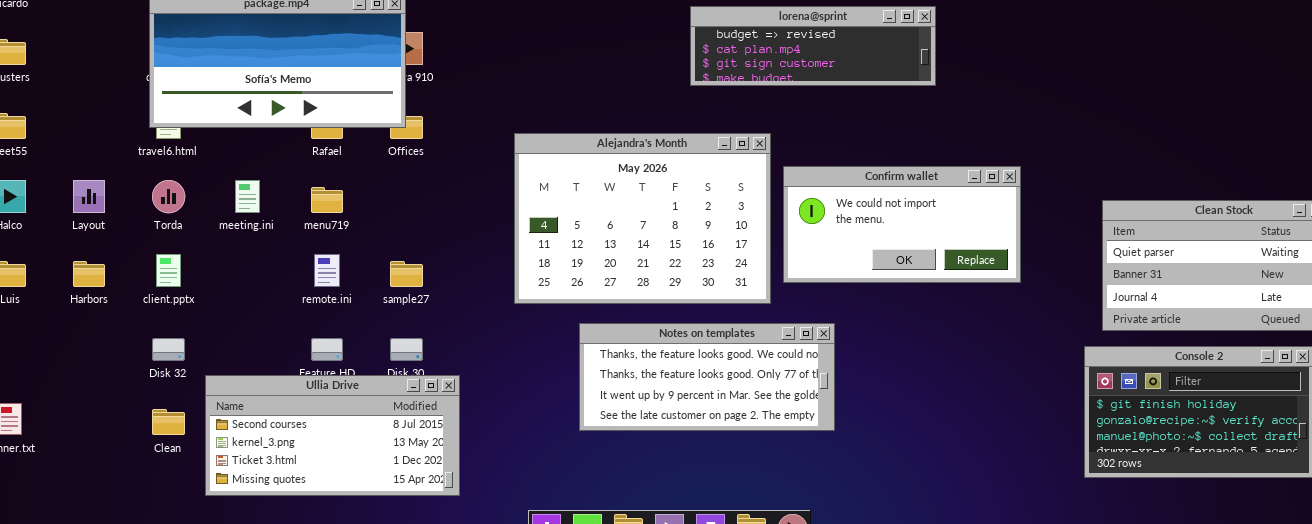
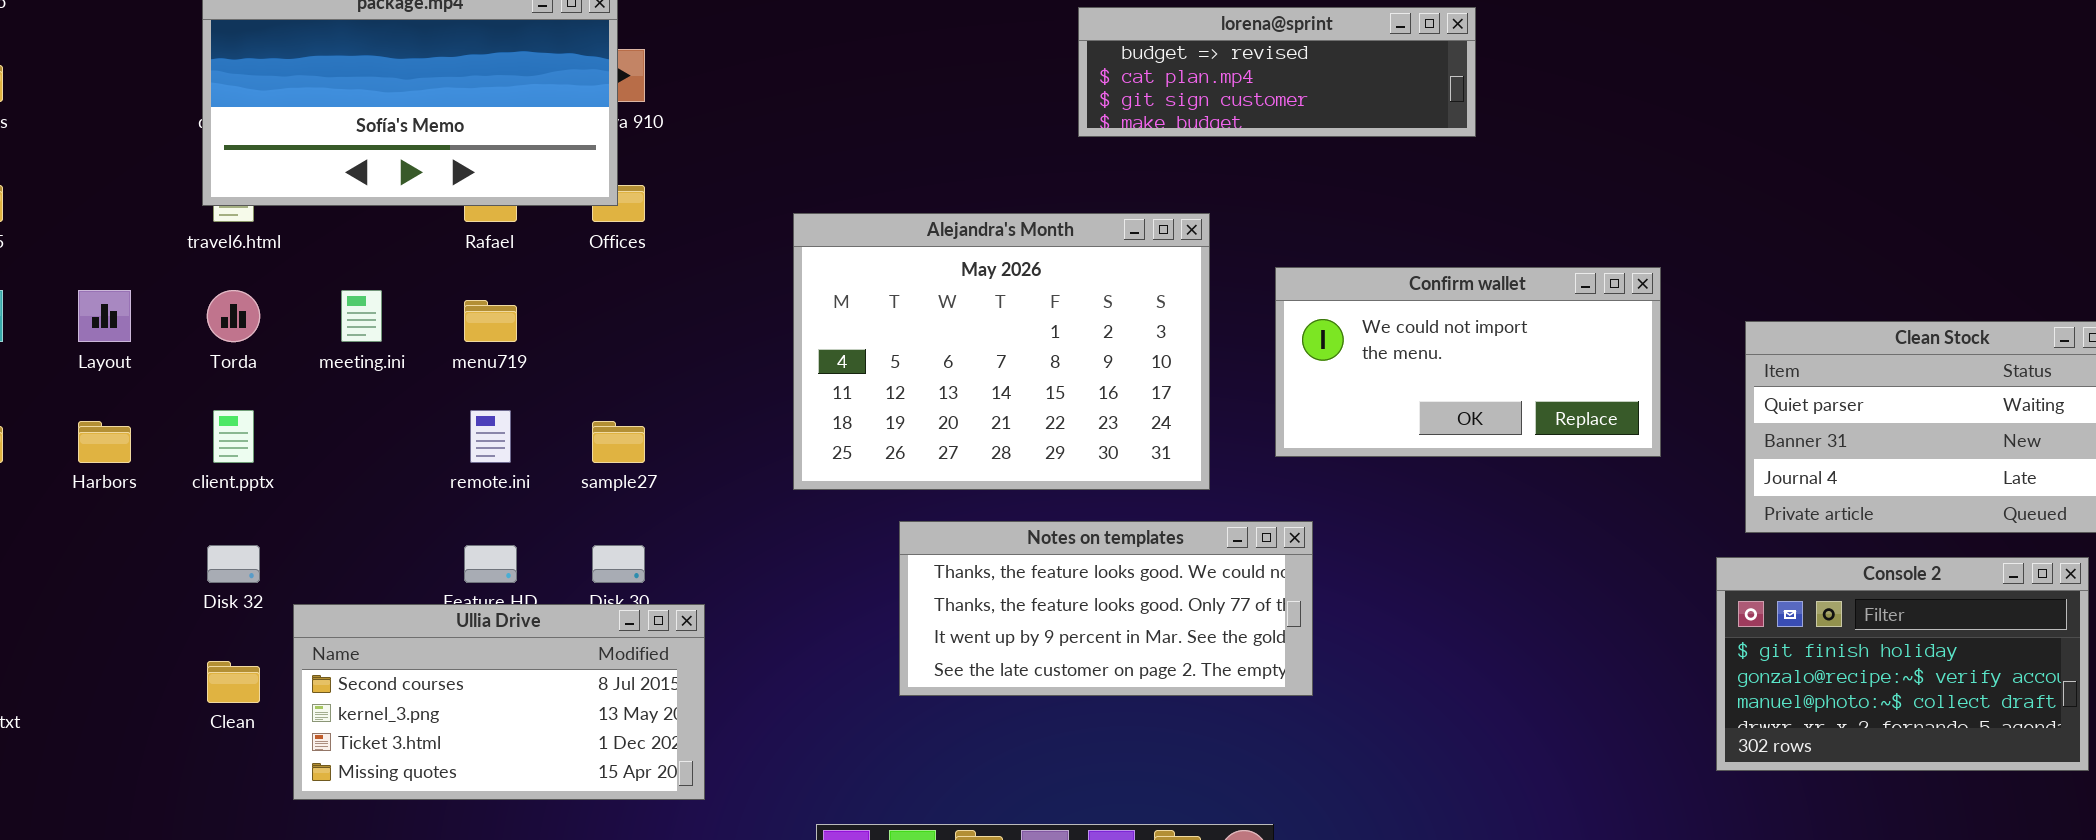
Confirm wallet: [783,166,1021,283] -> [1275,267,1661,457], moved

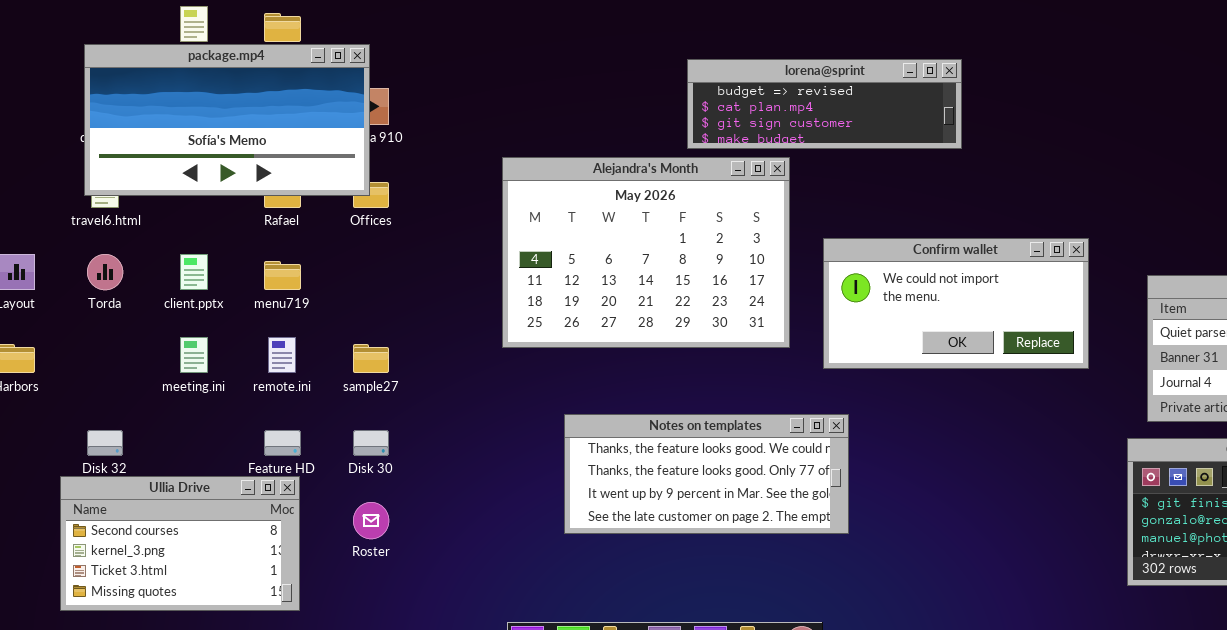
Alejandra's Month: [793,213,1210,490] -> [502,157,790,348], moved
meeting.ini: [341,290,382,342] -> [180,337,208,373], moved
client.pptx: [213,410,254,463] -> [180,254,208,290], moved
Ullia Drive: [293,604,705,800] -> [60,476,300,611], moved, resized

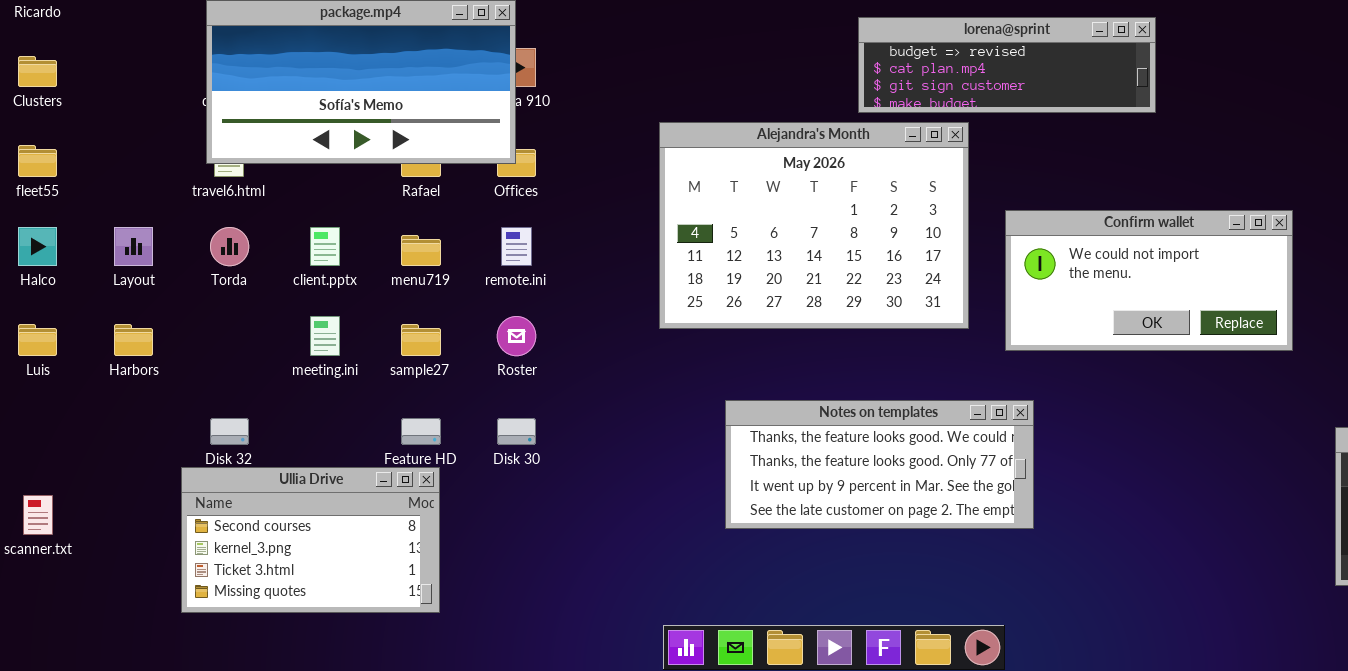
remote.ini: [268,337,296,373] -> [501,227,532,266], moved
sample27: [353,344,389,373] -> [401,324,441,356], moved
Roster: [353,502,389,539] -> [497,316,536,356], moved

